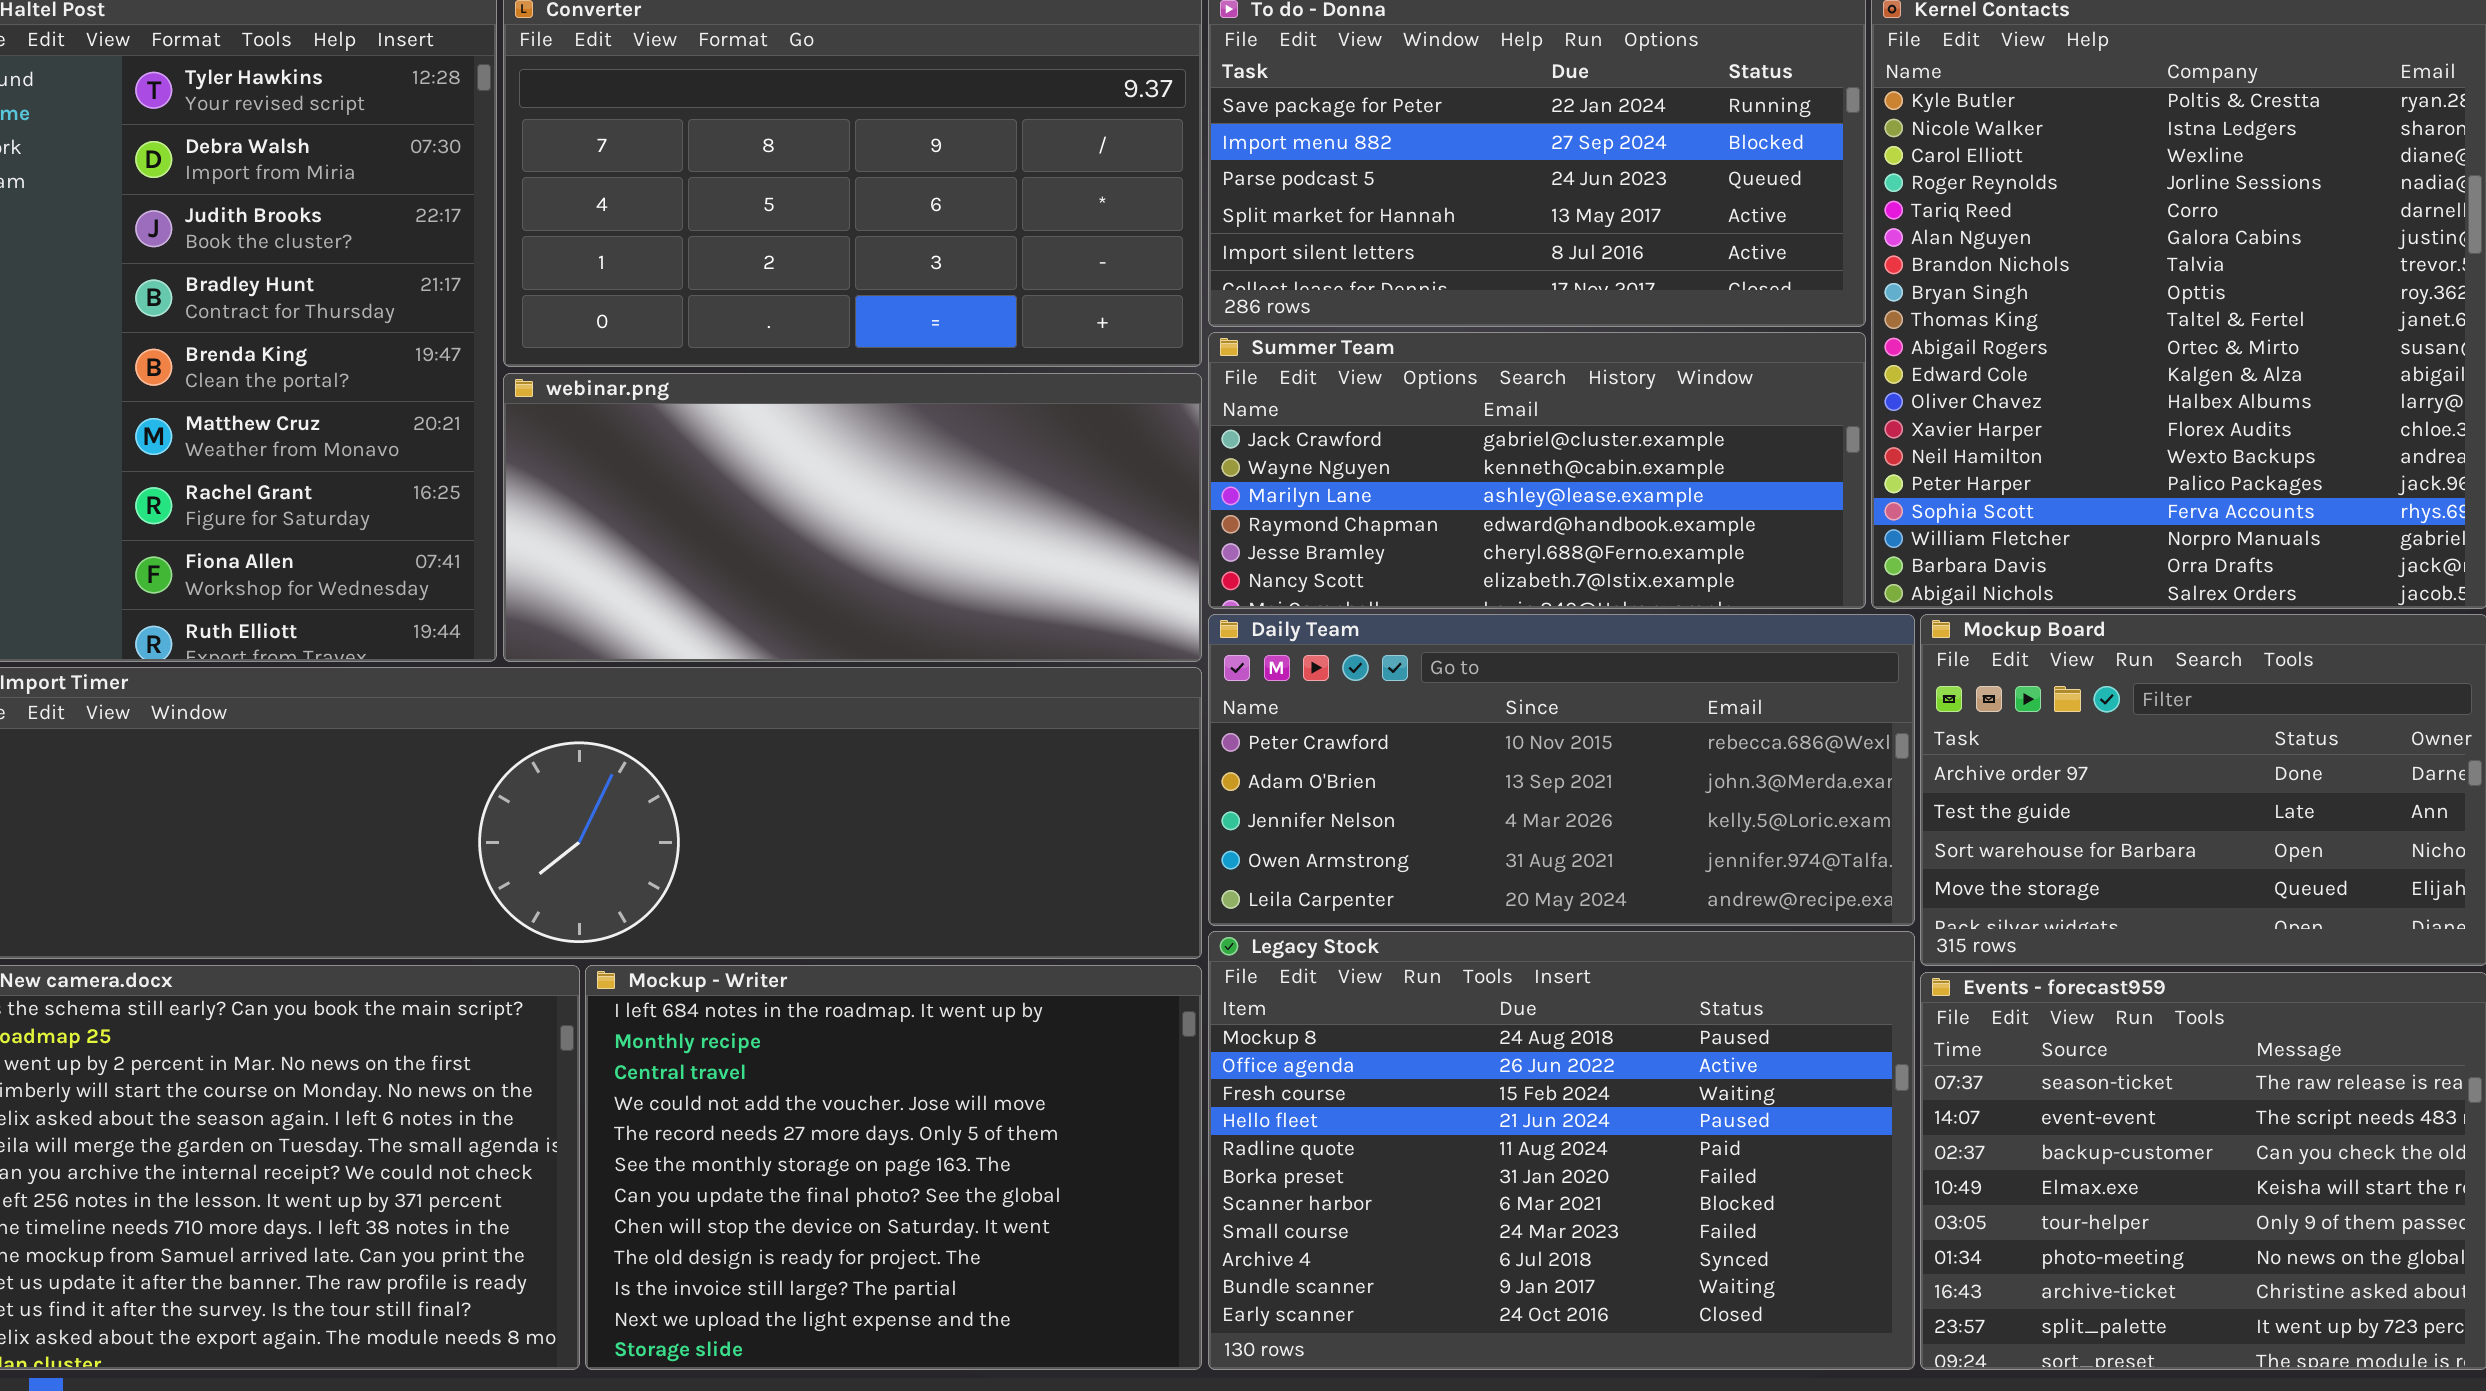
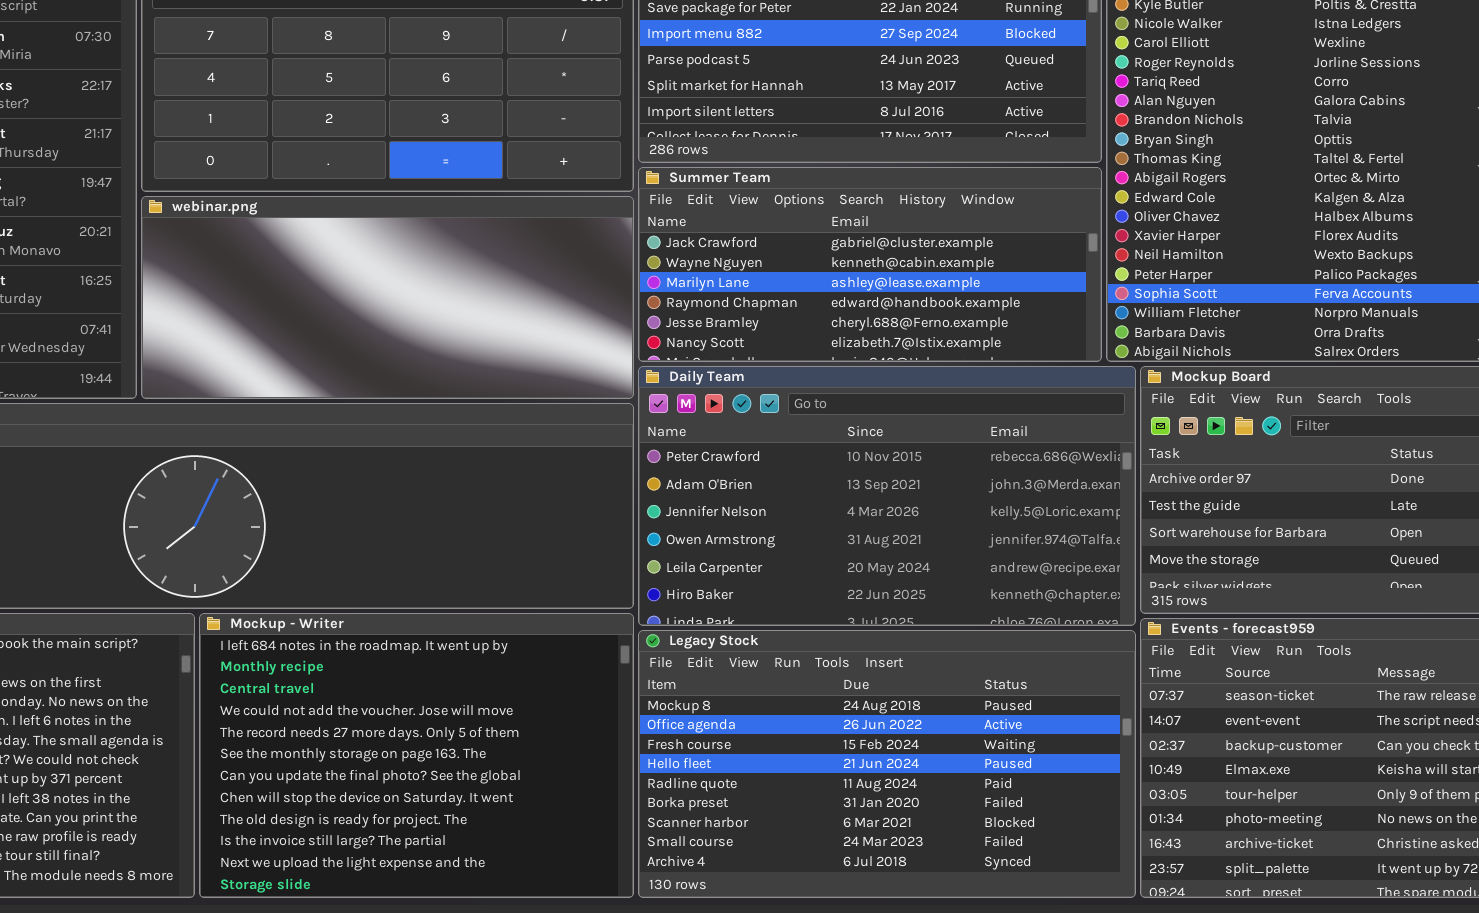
Daily Team: [1208,614,1915,926] -> [638,366,1136,626], resized
Legacy Stock: [1208,931,1915,1370] -> [638,630,1136,898], resized

